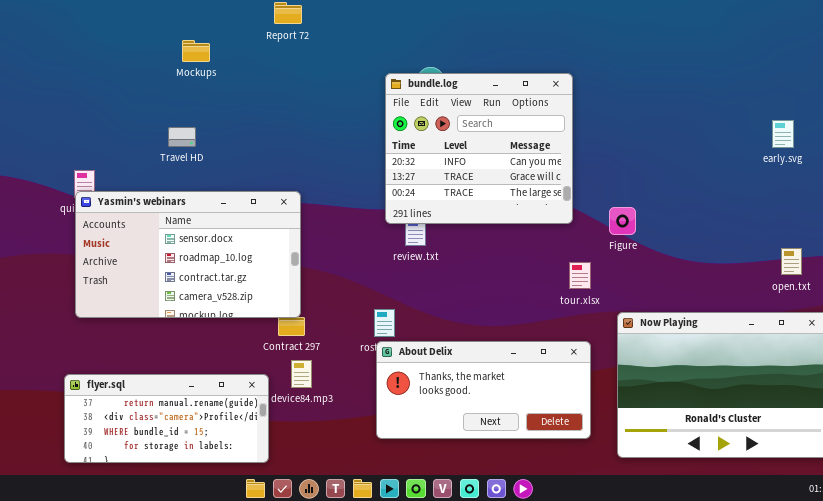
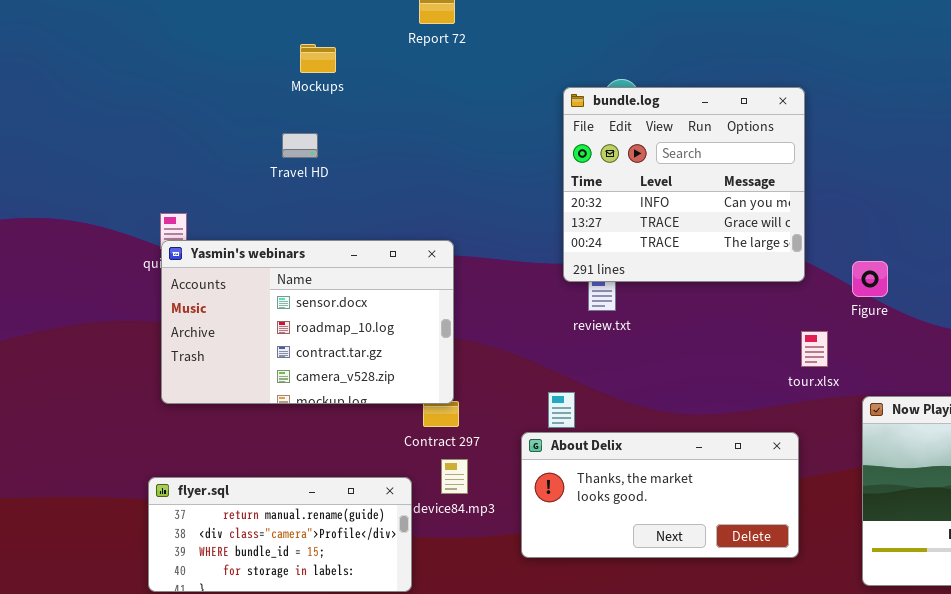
Travel HD: [168,127,196,147] -> [282,133,318,158], moved
About Delix: [376,341,591,439] -> [521,432,799,558], moved

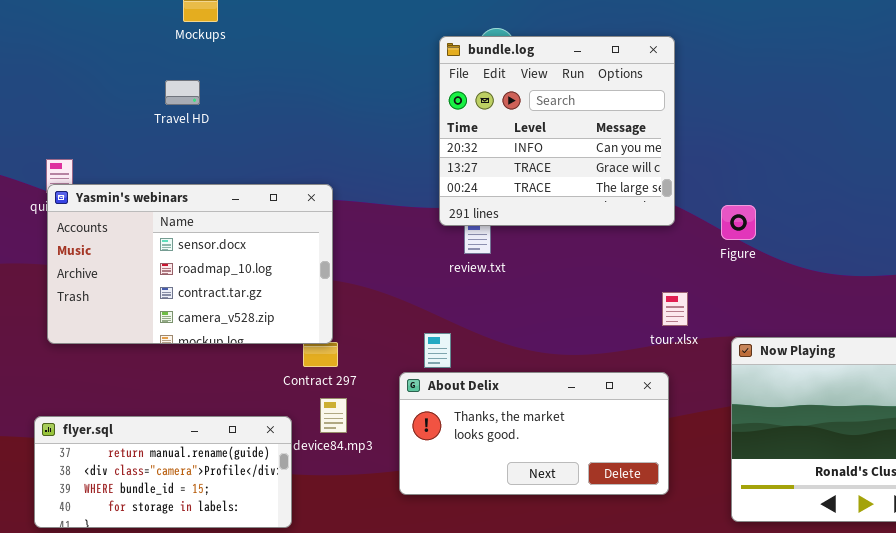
tour.xlsx: [801,331,828,367] -> [662,292,688,326], moved

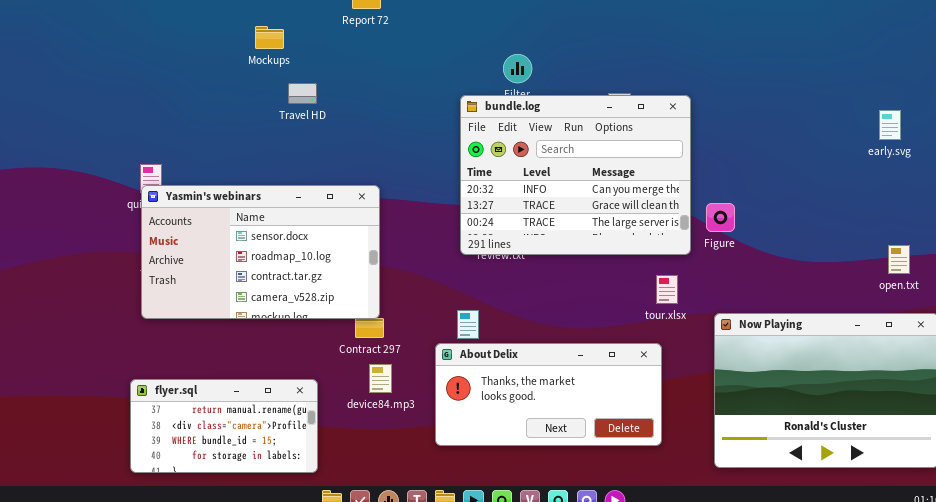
bundle.log: [439,36,675,226] -> [460,95,691,255], moved, resized
Travel HD: [165,80,200,105] -> [288,83,317,104], moved
flyer.sql: [34,416,292,528] -> [130,379,318,473], resized

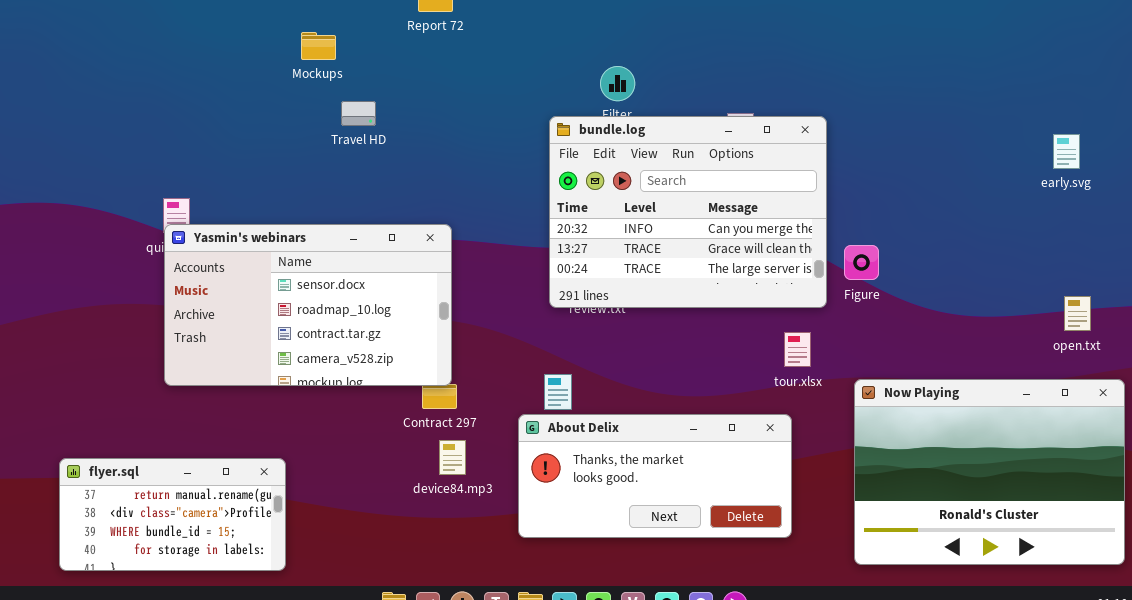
flyer.sql: [130,379,318,473] -> [59,458,286,571], moved

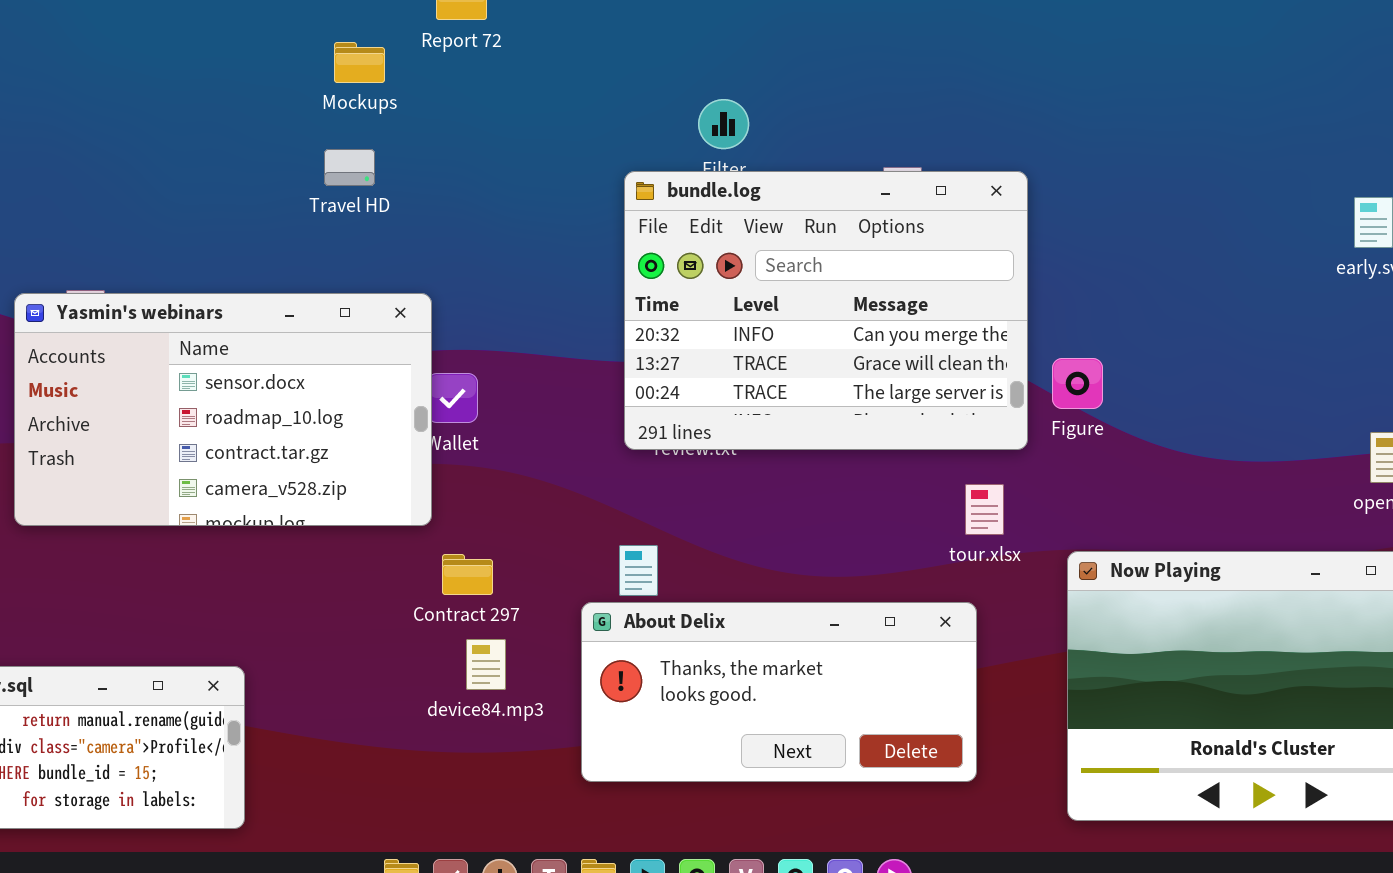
Mockups: [301,32,336,60] -> [334,42,385,83], moved
Yasmin's webinars: [164,224,452,386] -> [14,293,432,526], moved

